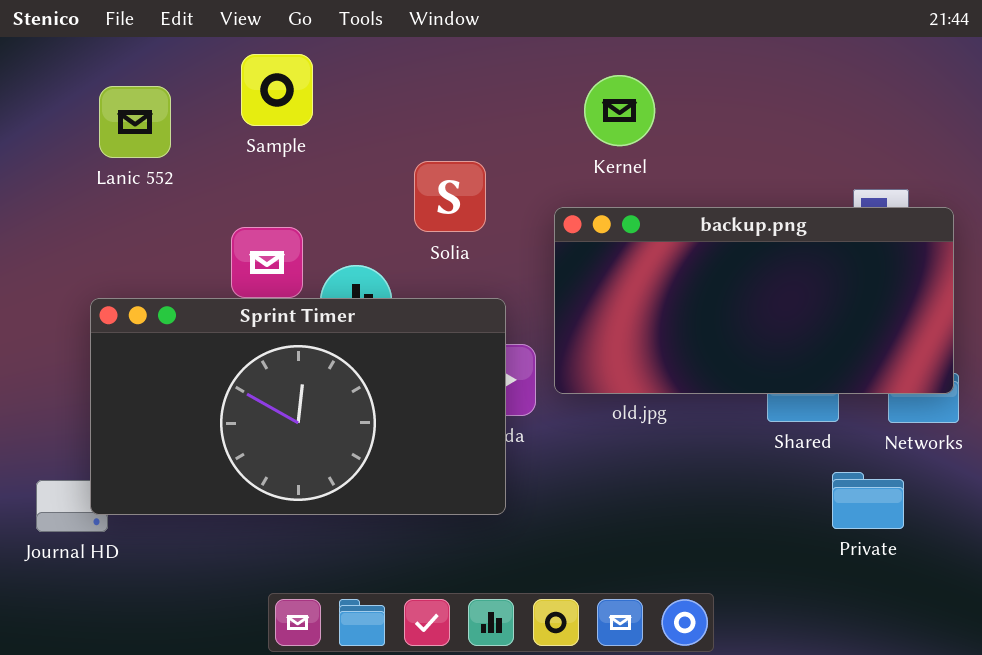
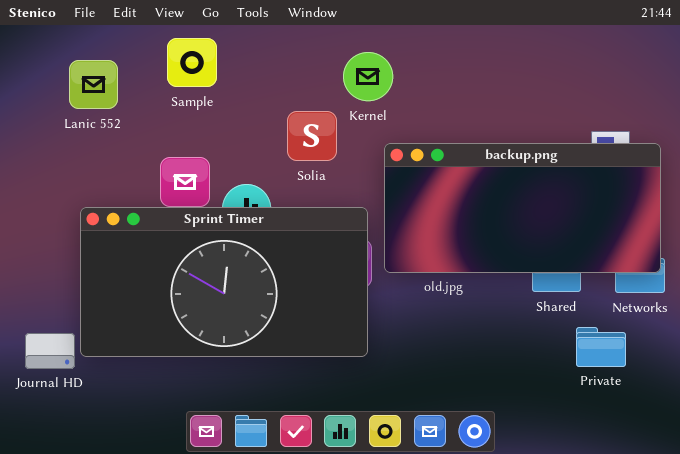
Kernel: [584,75,655,146] -> [343,52,393,101], moved
Sprint Timer: [90,298,506,515] -> [80,207,368,357], moved

